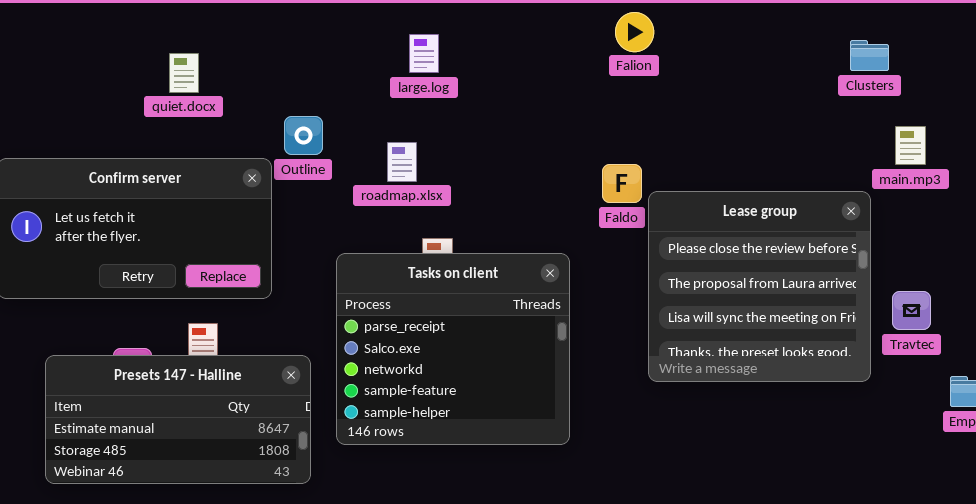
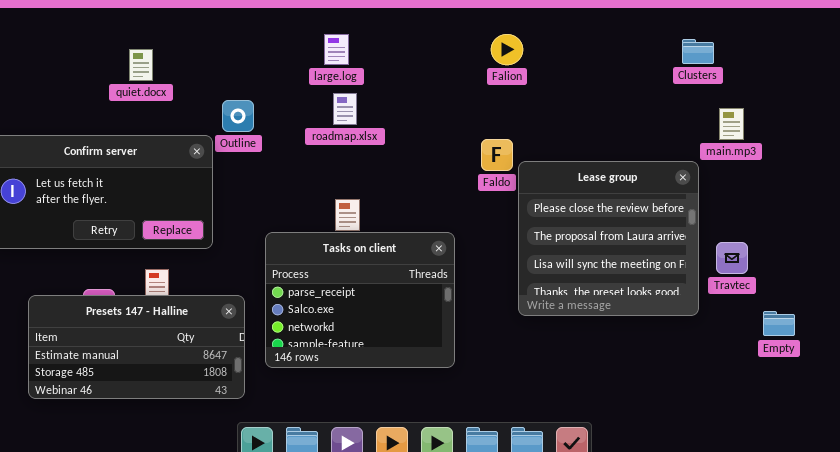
Falion: [615,12,654,52] -> [491,34,523,65], moved
roadmap.xlsx: [387,142,417,182] -> [333,93,357,125], moved
Tasks on client: [336,253,570,445] -> [265,232,455,368], resized

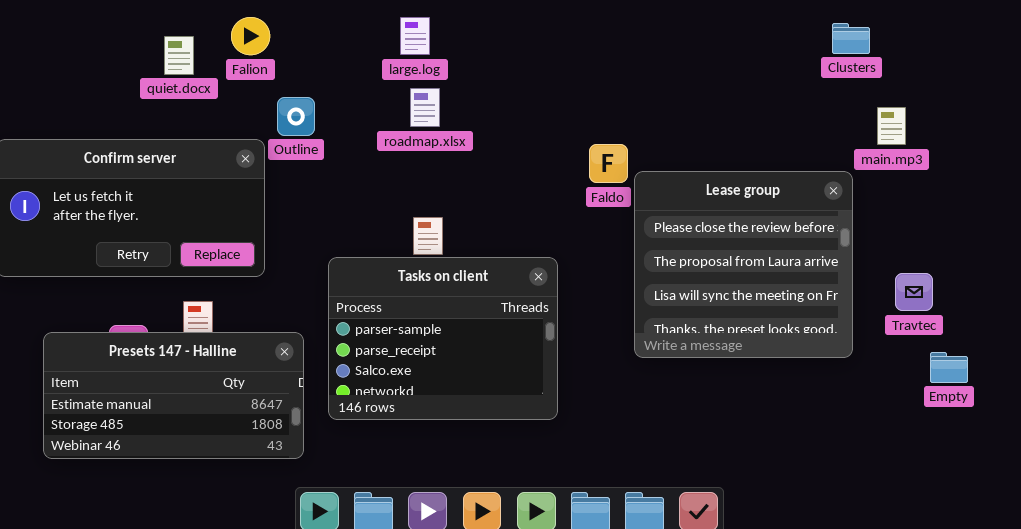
Falion: [491,34,523,65] -> [231,17,270,55], moved
Tasks on client: [265,232,455,368] -> [328,257,558,420], scrolled up 1 row
Travtec: [716,242,748,274] -> [895,273,933,311], moved

